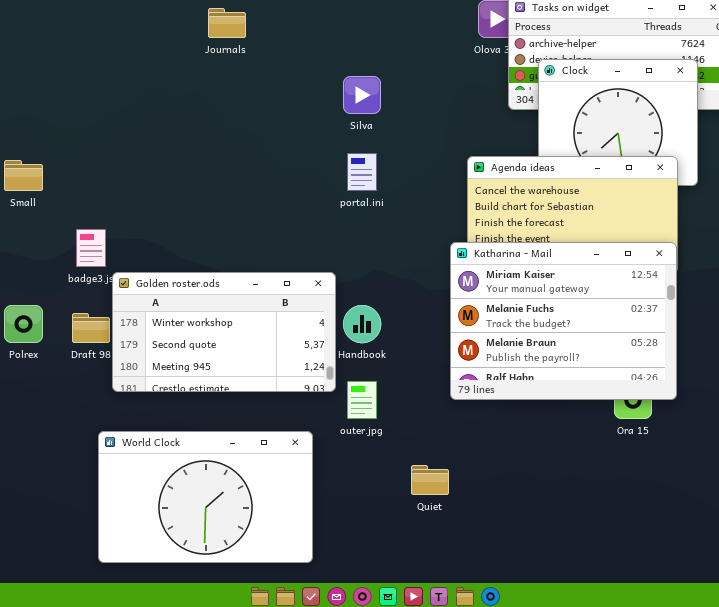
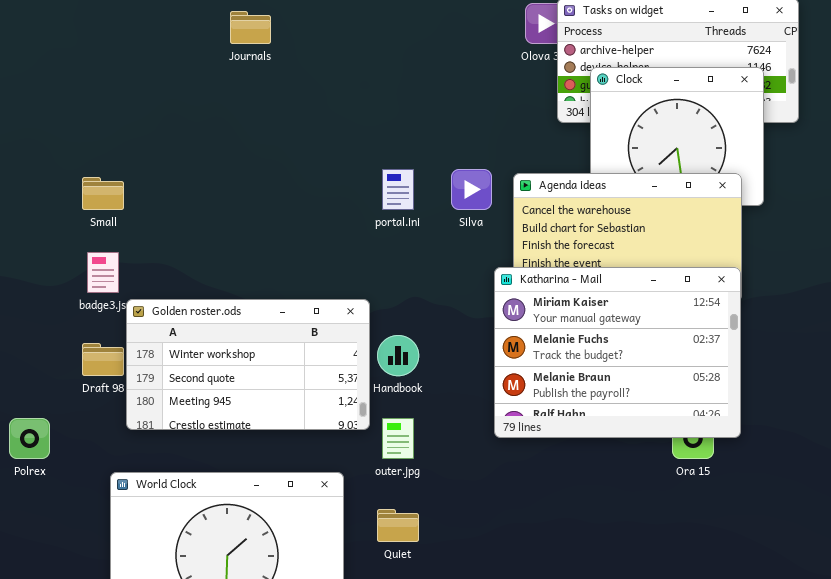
Silva: [343,76,381,114] -> [451,169,492,210], moved
Small: [4,160,43,191] -> [82,177,124,210], moved
Polrex: [4,305,43,343] -> [9,418,50,459], moved
Quiet: [411,465,449,495] -> [377,509,419,542], moved

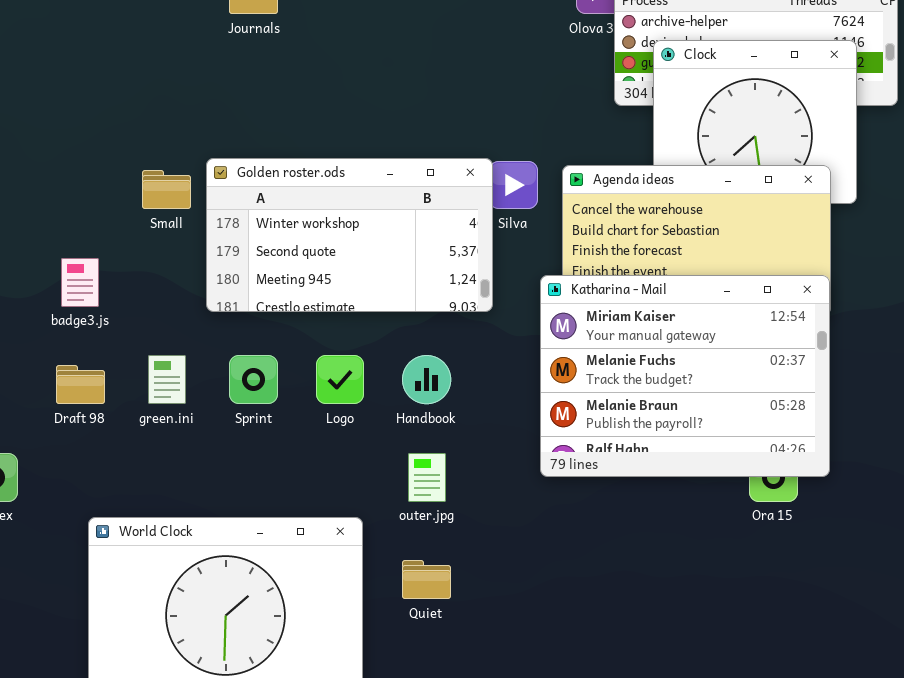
Small: [82,177,124,210] -> [142,170,191,209], moved
Golden roster.ods: [126,299,370,430] -> [206,158,493,312], moved

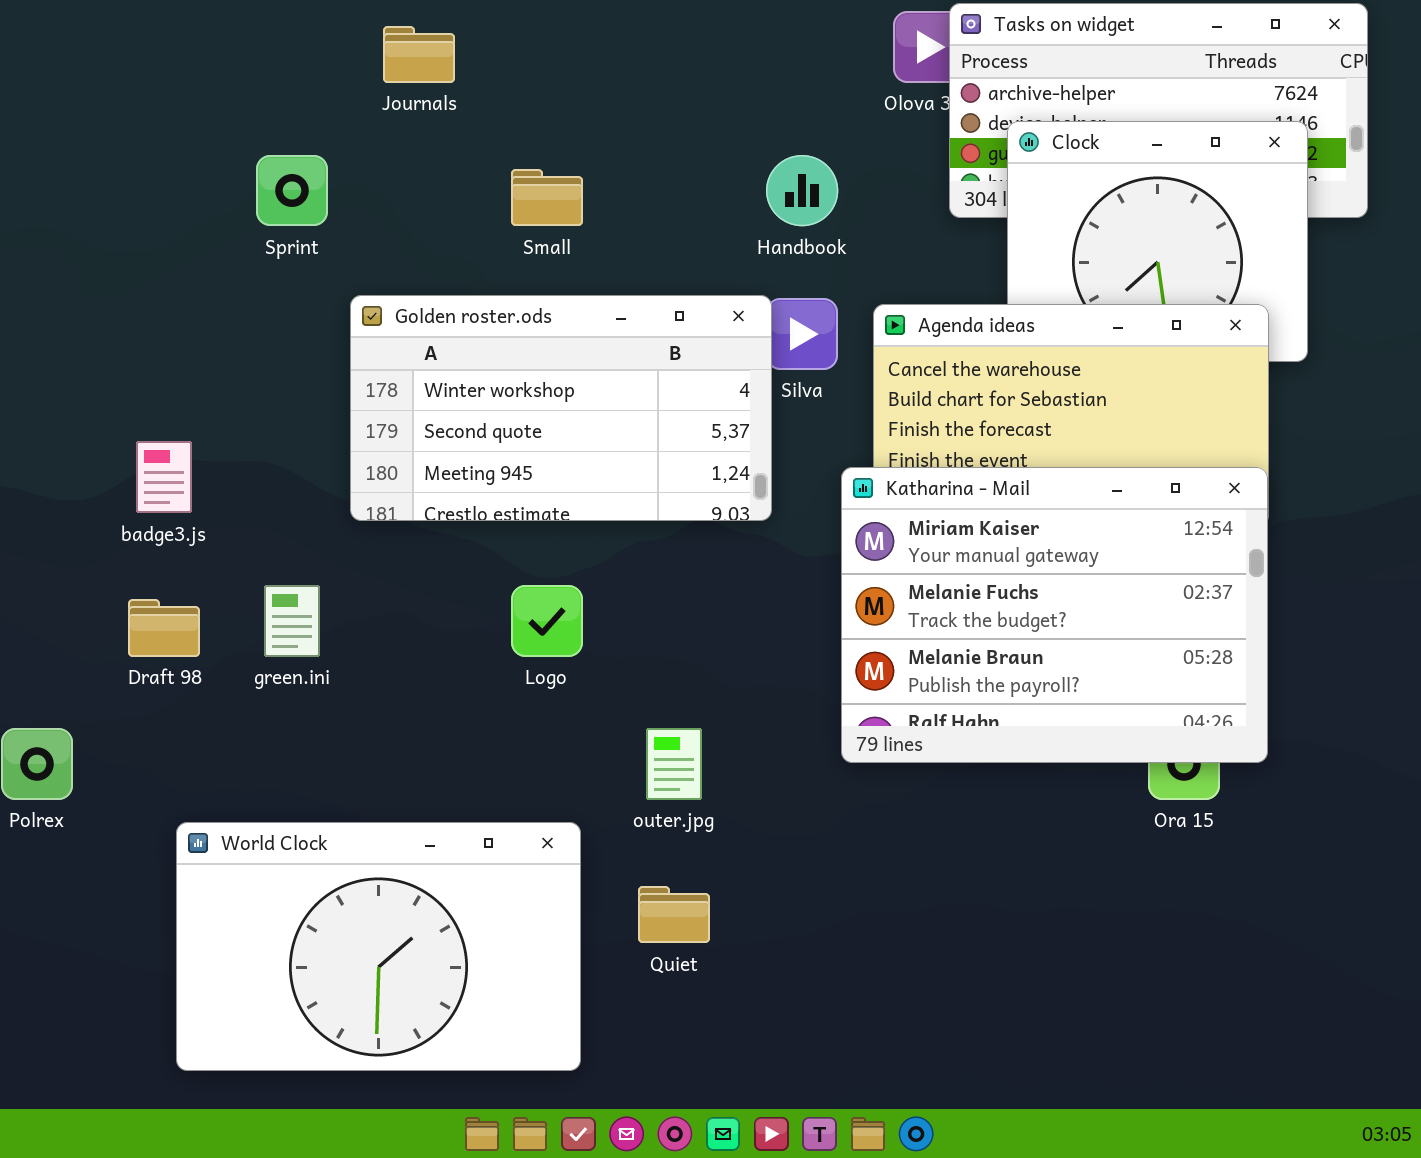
Small: [142,170,191,209] -> [511,169,583,226], moved
Sprint: [229,355,278,404] -> [256,155,328,226], moved
Handbook: [402,355,451,404] -> [766,155,838,226], moved

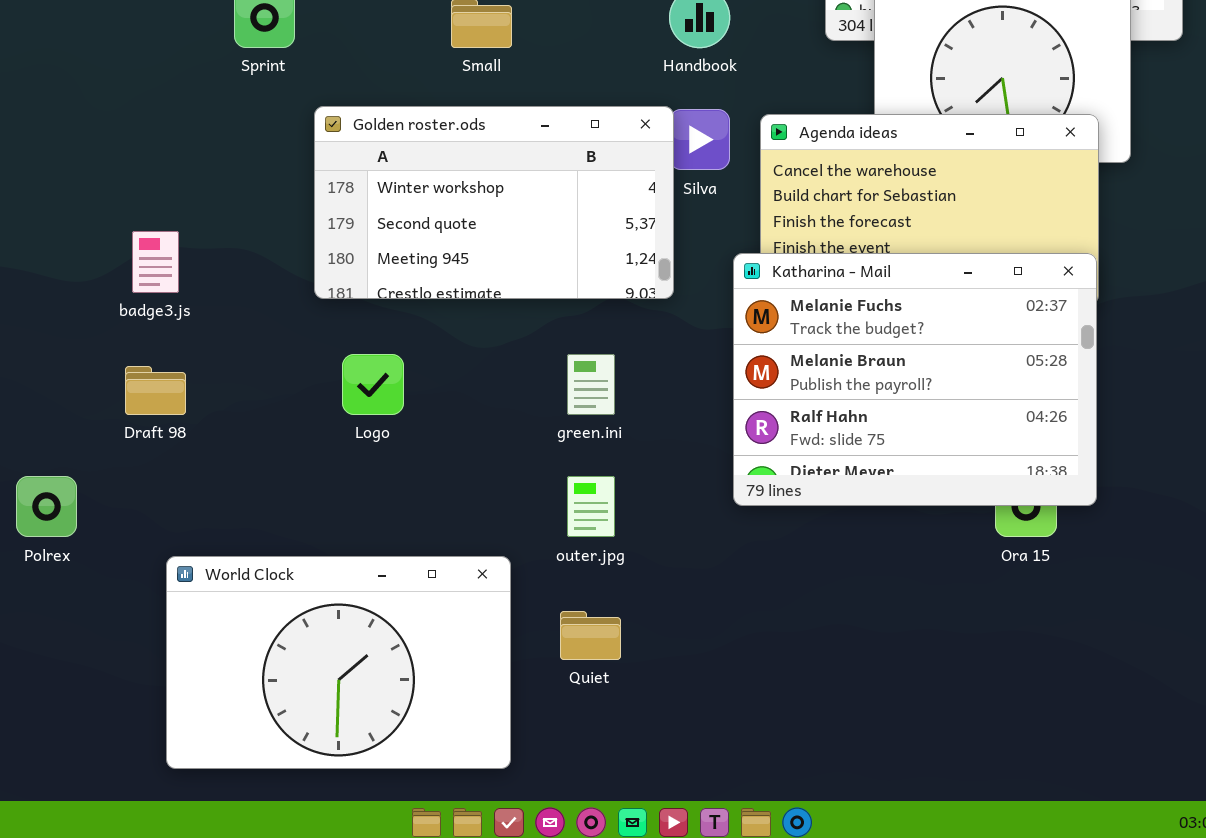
Katharina - Mail: [841,467,1268,763] -> [733,253,1097,506], scrolled down 1 row
green.ini: [264,585,320,657] -> [567,354,615,415], moved
Logo: [511,585,583,657] -> [342,354,404,415], moved

